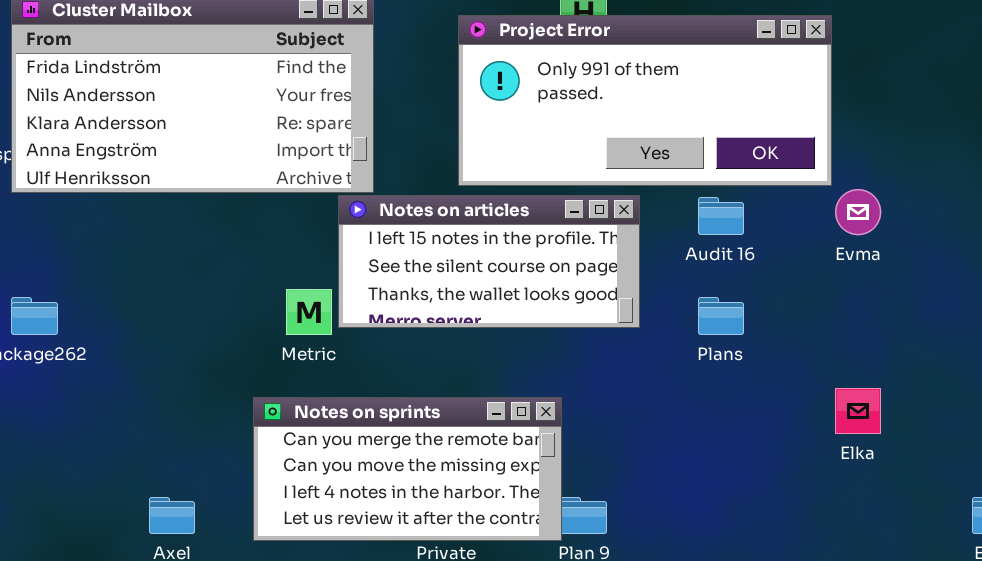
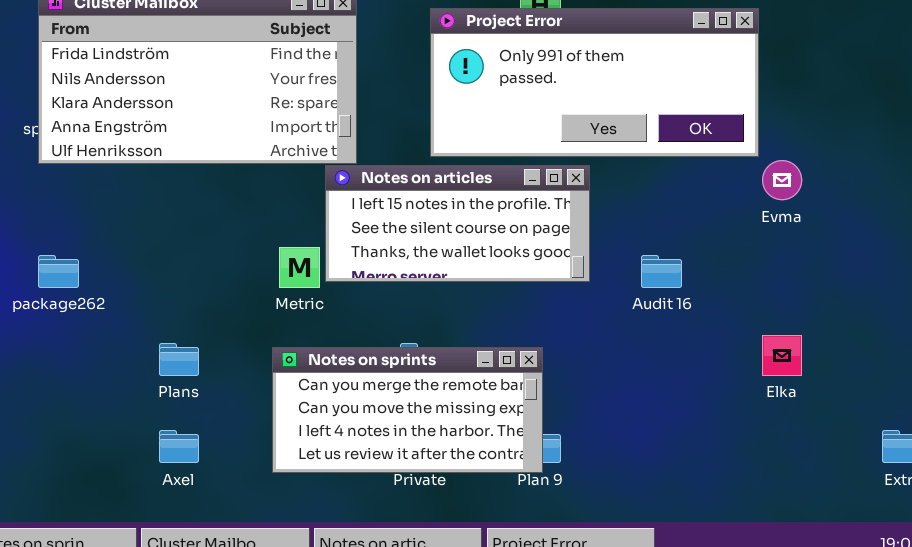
Audit 16: [698,197,744,235] -> [641,255,682,288], moved
Plans: [698,297,744,335] -> [159,343,199,376], moved
Notes on sprints: [253,397,562,541] -> [272,347,543,473], moved

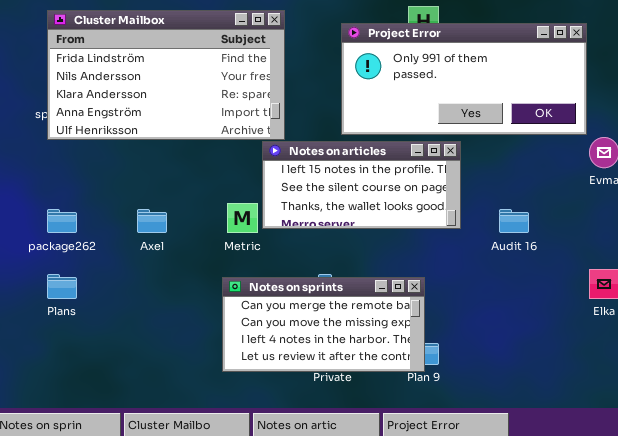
Plans: [159,343,199,376] -> [47,274,77,299], moved
Axel: [159,430,199,463] -> [137,209,167,233], moved

